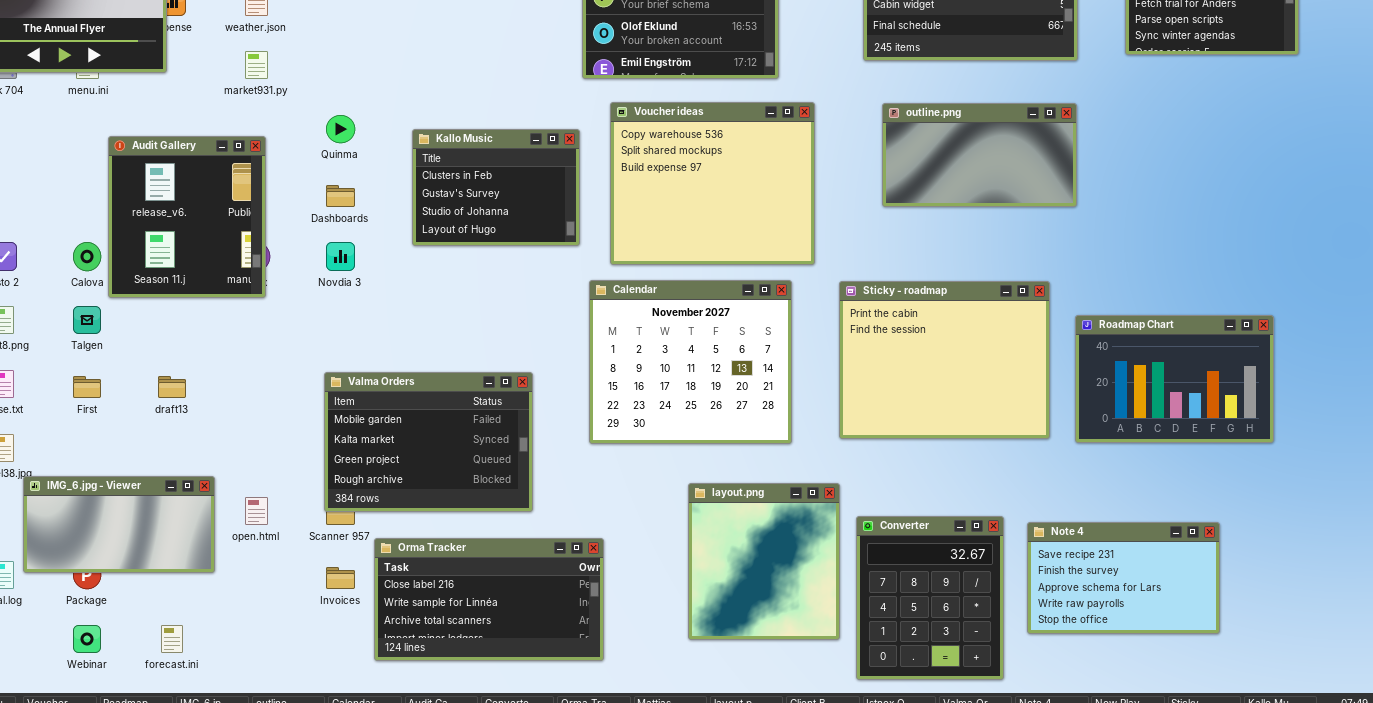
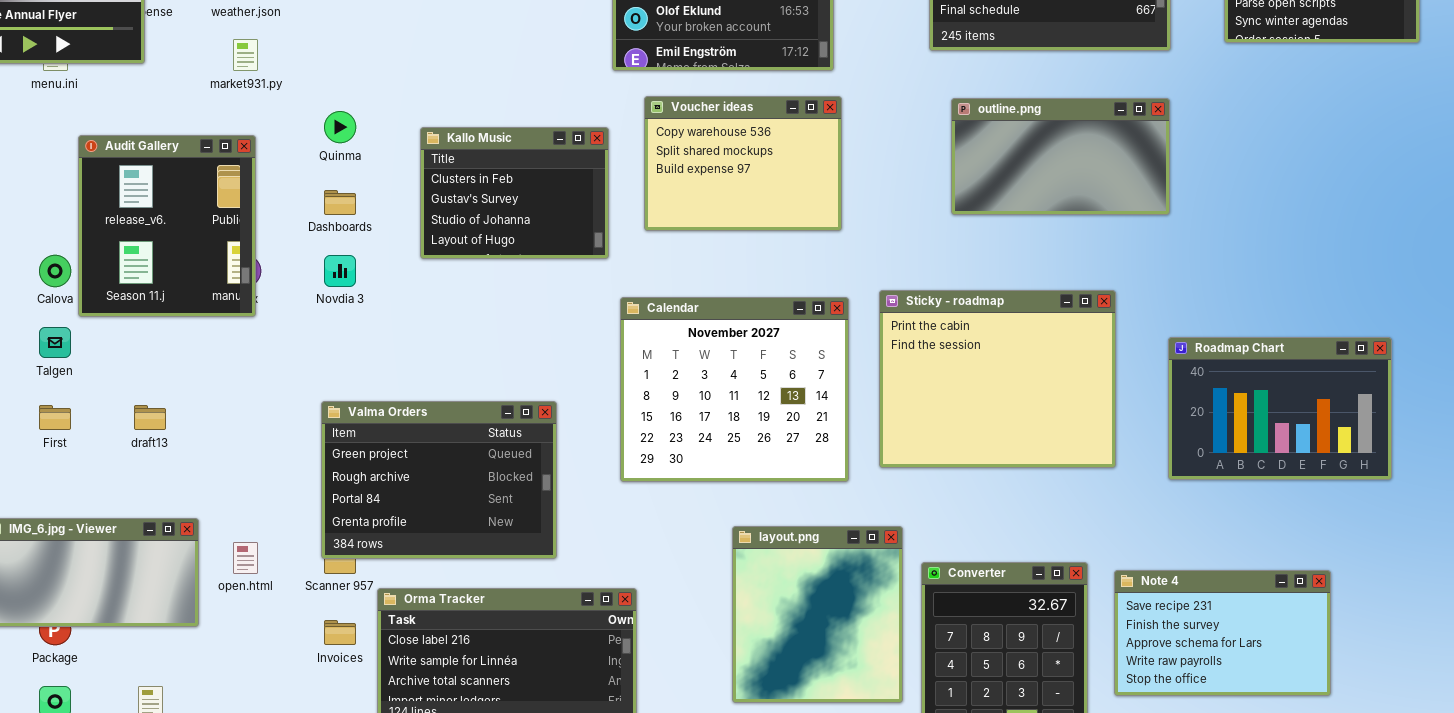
Voucher ideas: [610,102,815,265] -> [644,96,842,231], resized
Sticky - roadmap: [839,281,1050,439] -> [879,290,1116,468], moved
Valma Orders: [324,372,533,512] -> [321,401,557,559], scrolled down 2 rows

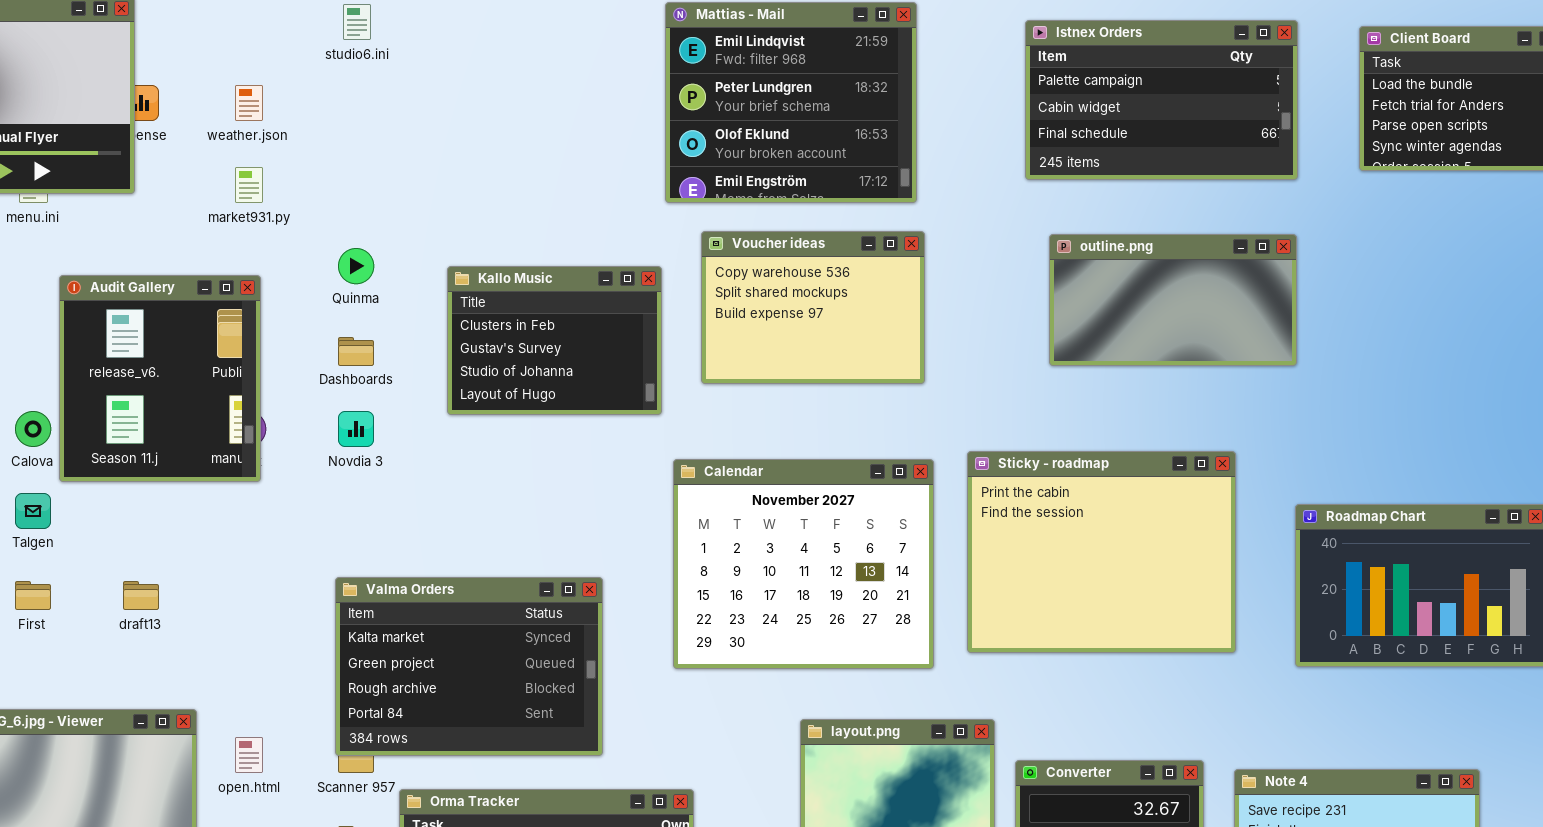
Valma Orders: [321,401,557,559] -> [335,577,603,756], scrolled up 1 row

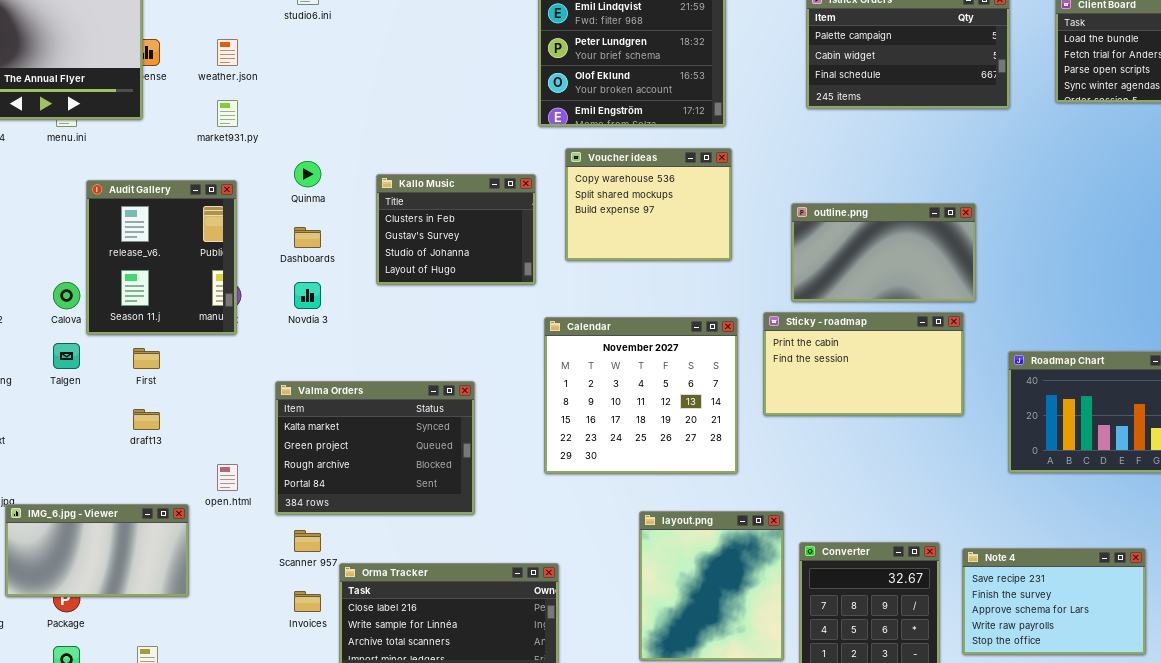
outline.png: [1049,234,1297,366] -> [791,203,976,302], moved
Sticky - roadmap: [967,451,1236,653] -> [763,312,964,416], resized
Valma Orders: [335,577,603,756] -> [275,381,475,515], moved
First: [15,581,51,610] -> [133,348,160,369], moved
open.html: [235,737,263,773] -> [217,464,238,491], moved

